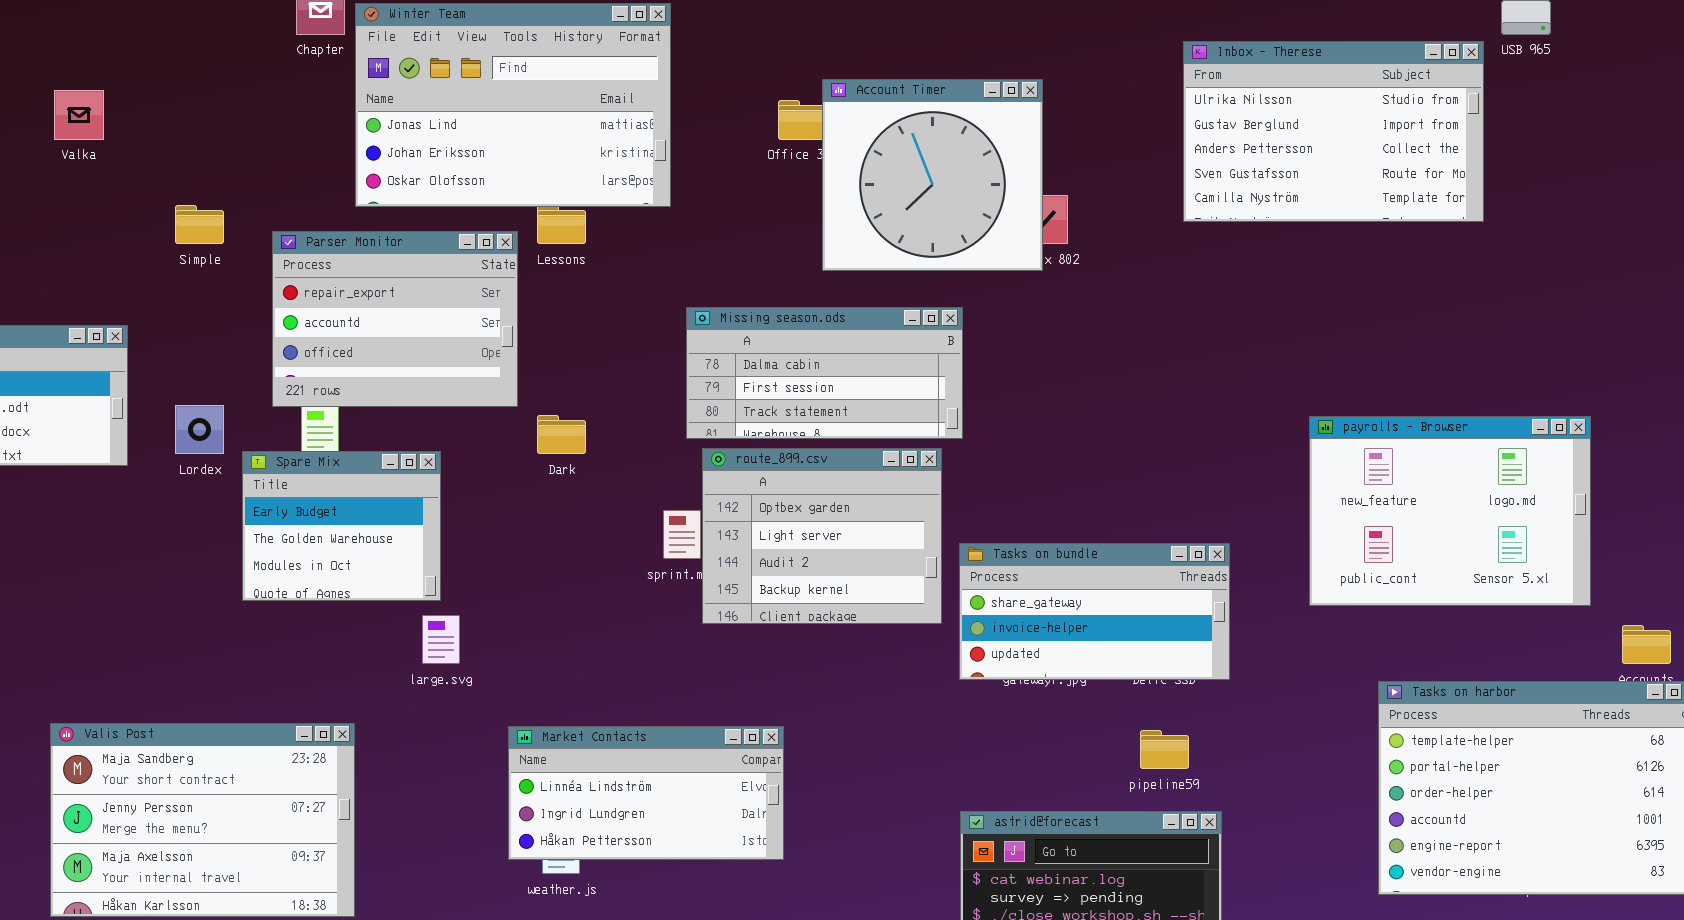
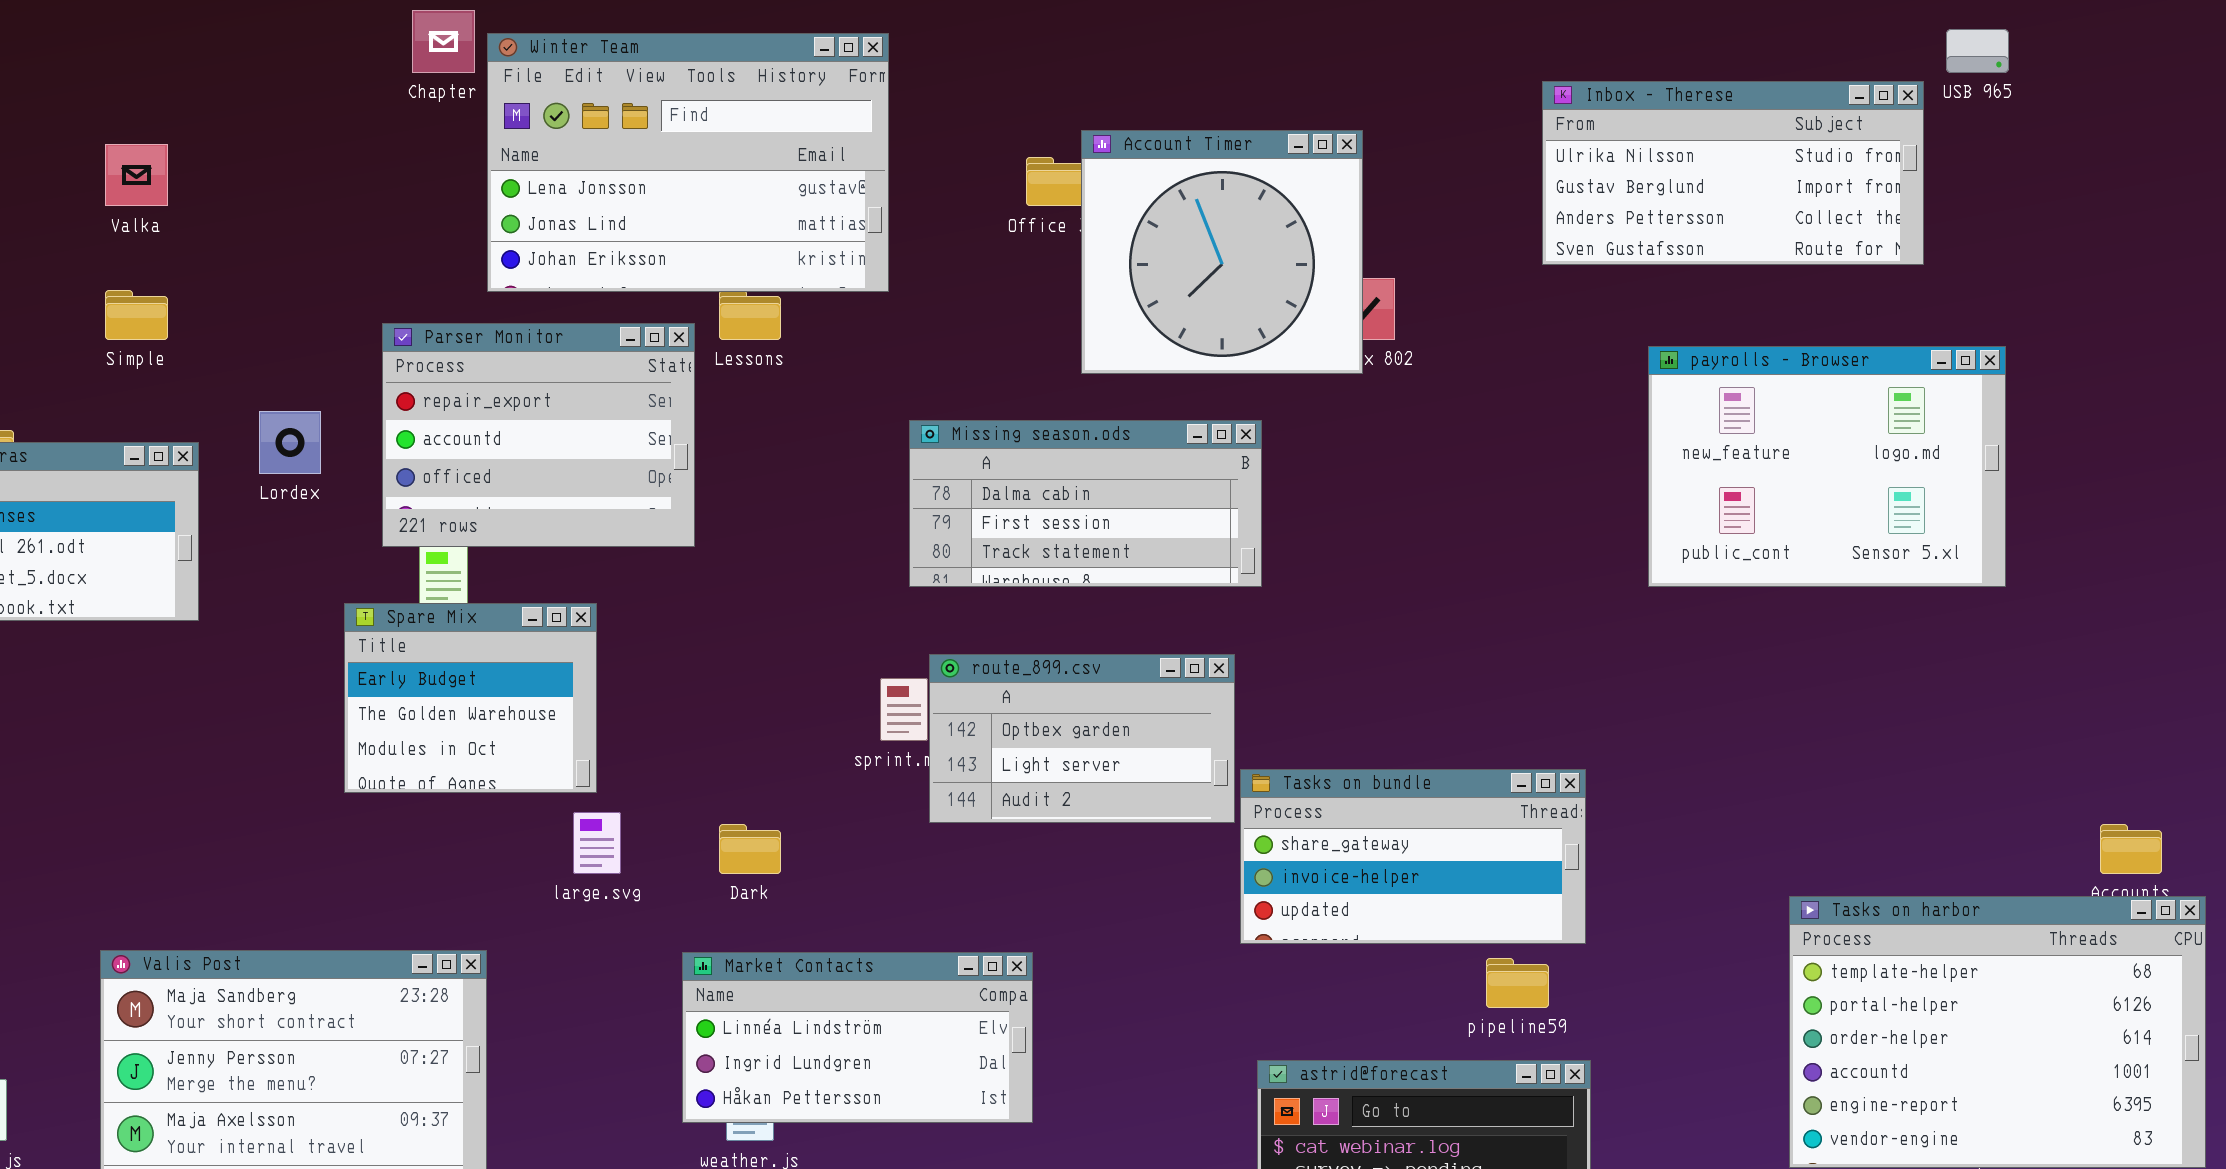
Winter Team: [355,3,671,207] -> [487,33,889,292], scrolled up 1 row
Inbox - Therese: [1183,41,1484,222] -> [1542,81,1924,265], resized
Simple: [175,205,224,244] -> [105,290,168,340], moved
Lordex: [175,405,224,454] -> [259,411,321,474], moved
Dark: [537,415,586,454] -> [719,824,781,874], moved
payrolls - Browser: [1309,416,1591,606] -> [1648,346,2006,587], moved
route_899.csv: [702,448,942,624] -> [929,654,1235,823], resized
Tasks on bundle: [959,543,1230,680] -> [1240,769,1586,944], moved

